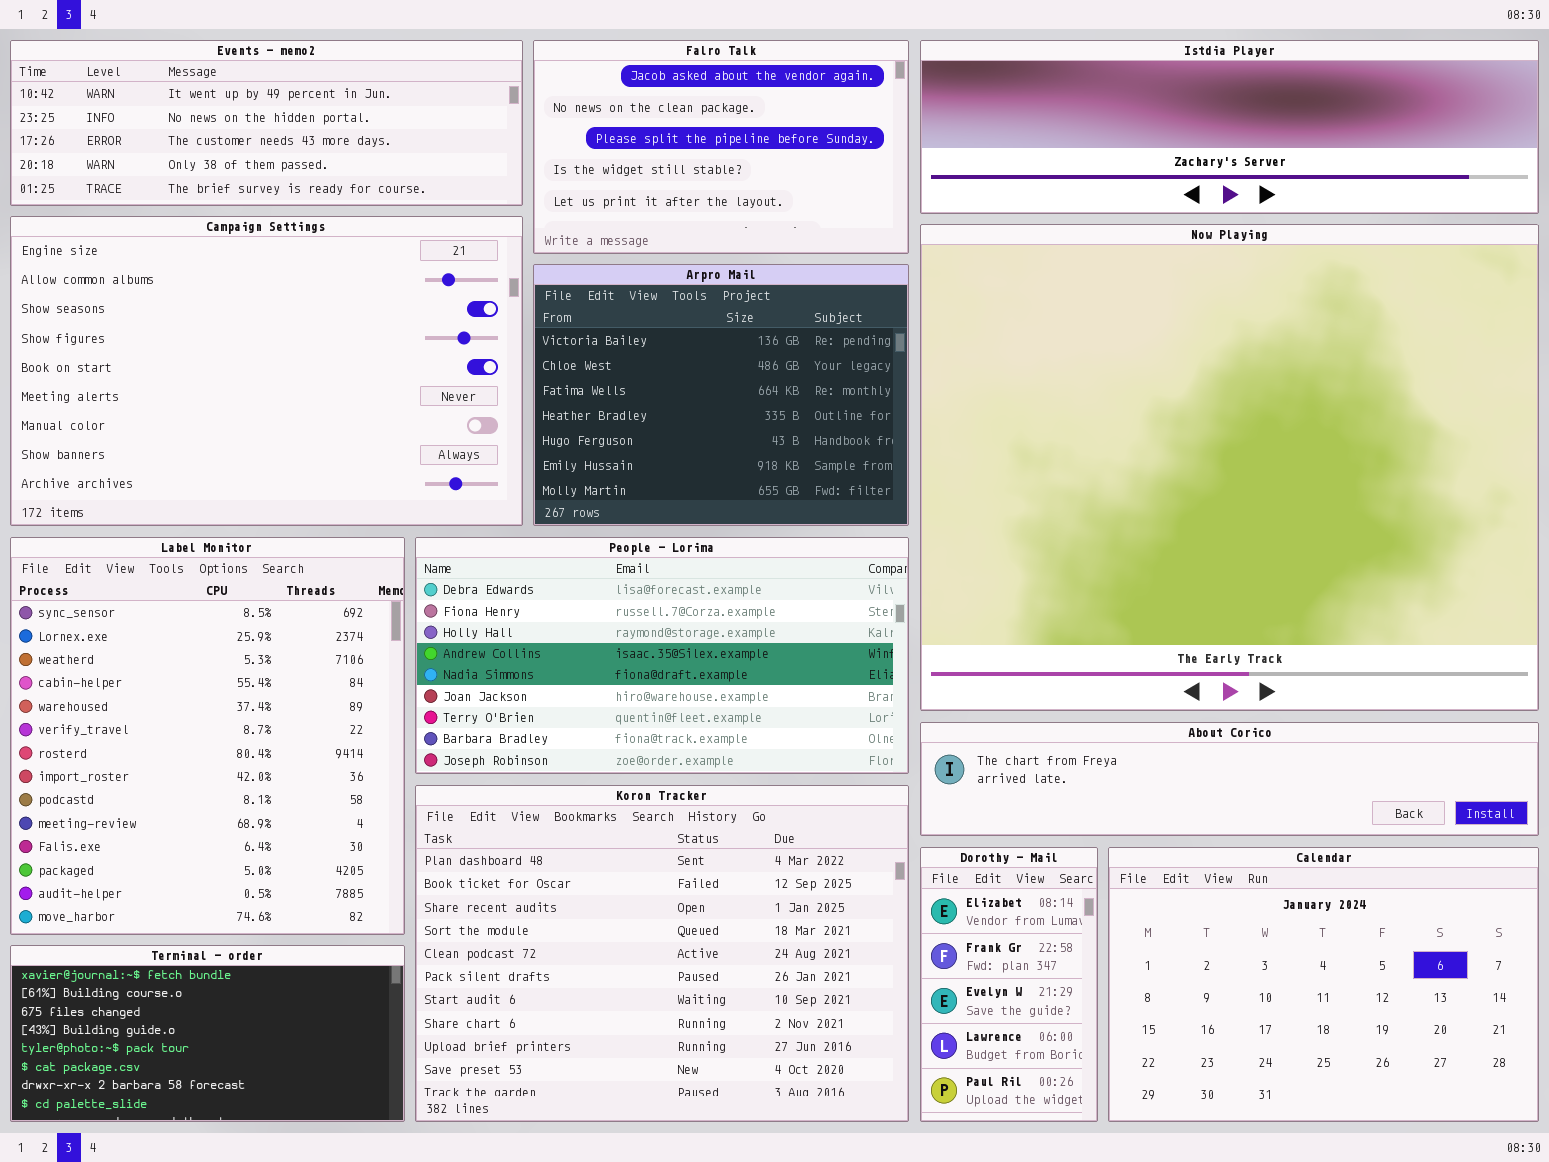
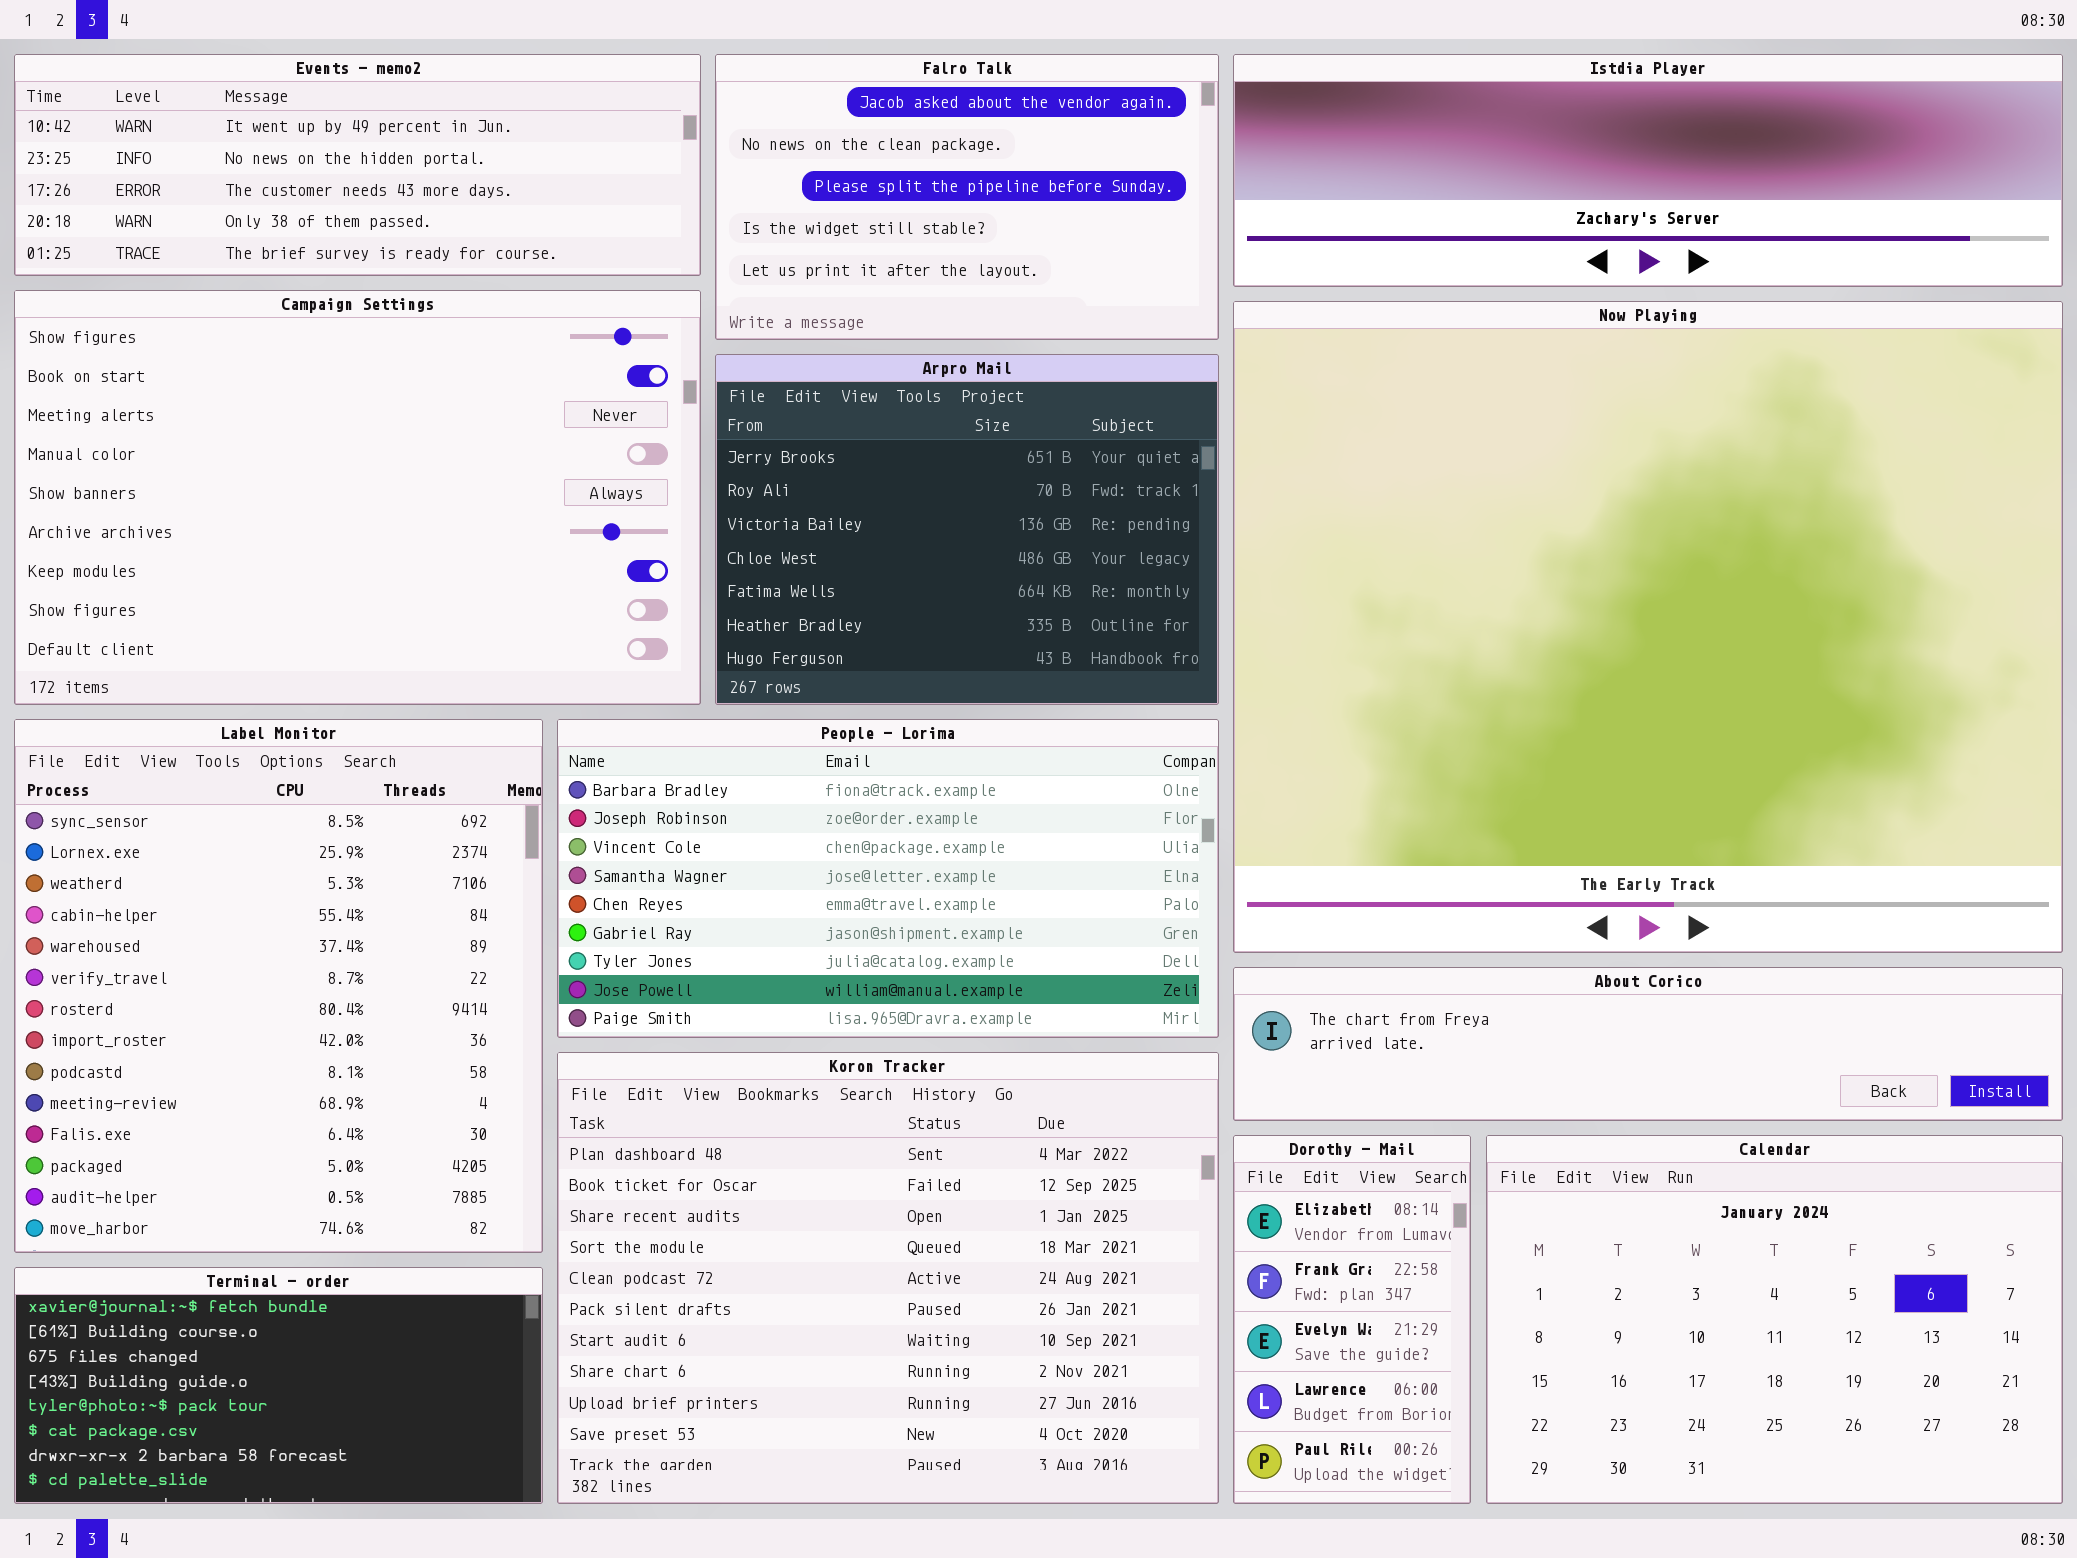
Campaign Settings: [10,216,523,526] -> [14,290,701,705], scrolled down 3 rows
Arpro Mail: [533,264,909,526] -> [715,354,1219,705], scrolled up 2 rows
People - Lorima: [415,537,909,774] -> [557,719,1219,1038], scrolled down 7 rows

